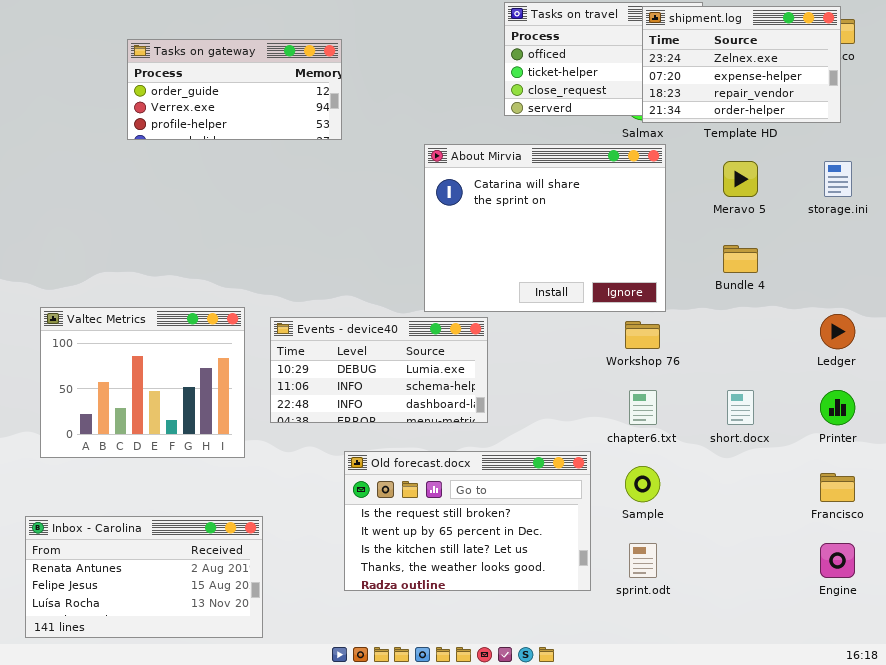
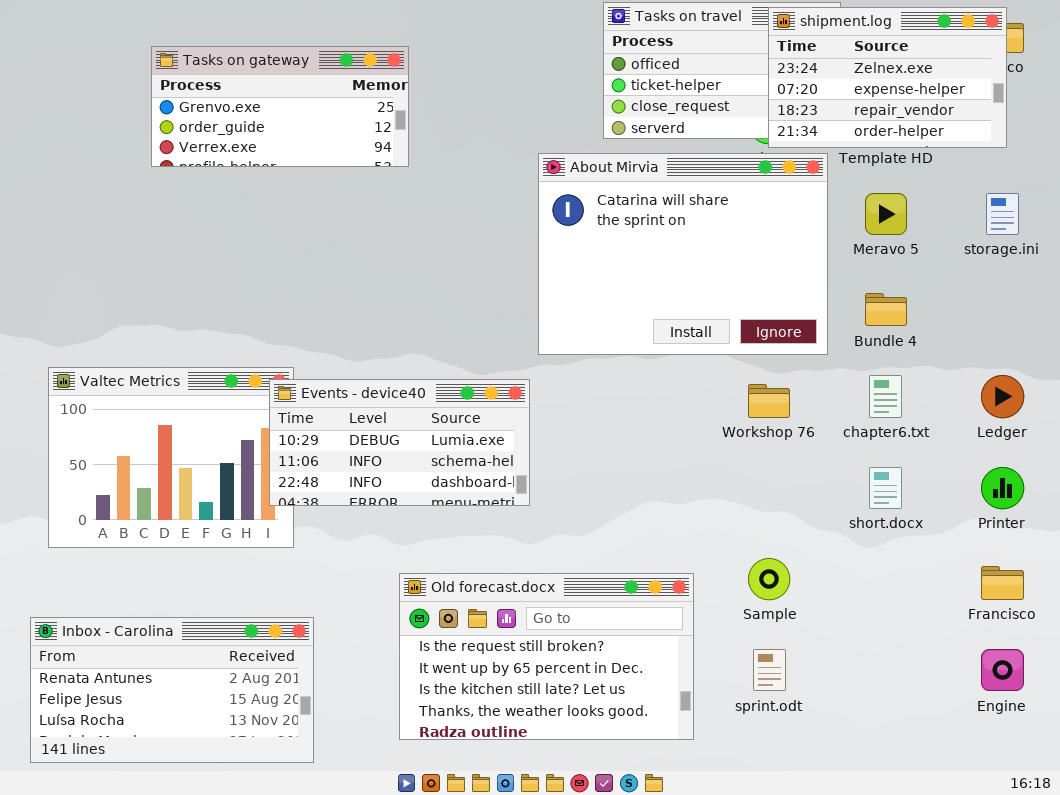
Tasks on gateway: [127,39,342,140] -> [151,46,409,167], scrolled up 1 row
About Mirvia: [424,144,666,312] -> [538,153,828,355], moved
Events - device40: [270,317,488,423] -> [269,379,530,506], moved
chapter6.txt: [629,390,657,425] -> [869,375,902,418], moved
Old forecast.docx: [344,451,591,591] -> [399,573,694,740], moved

